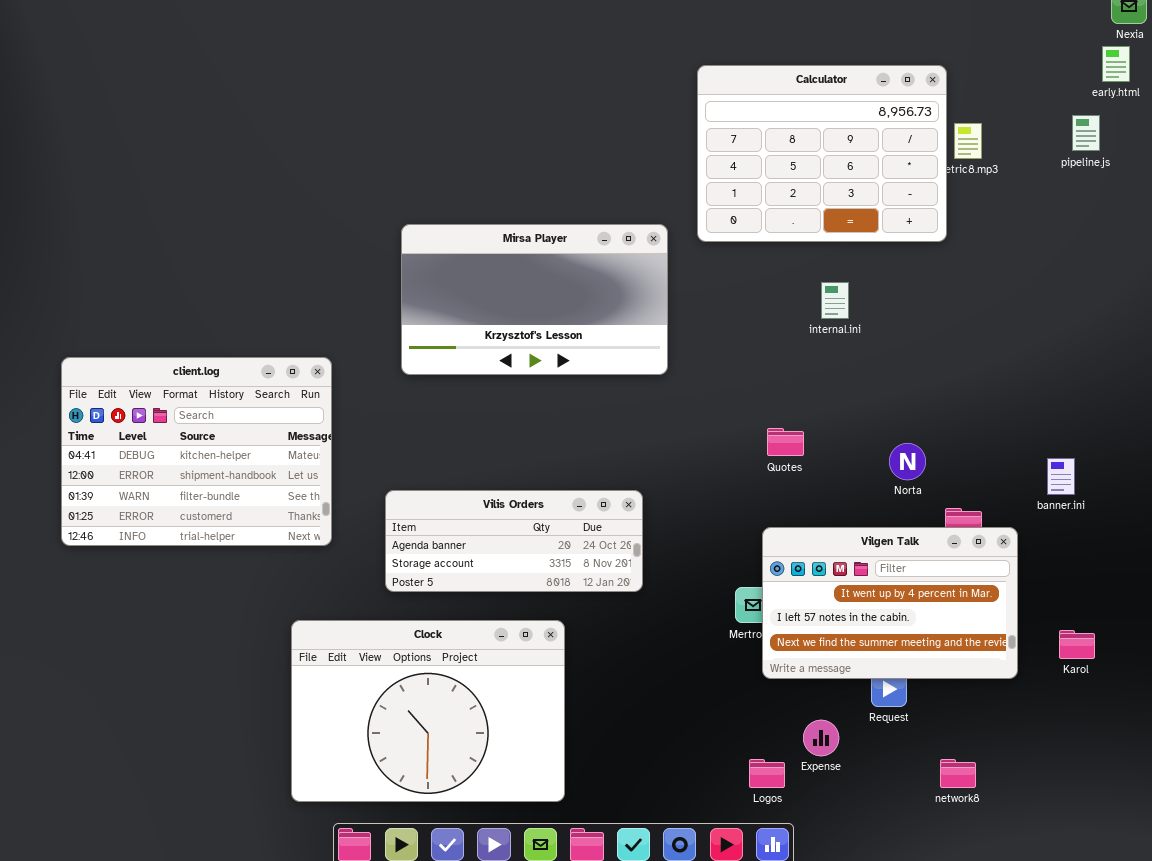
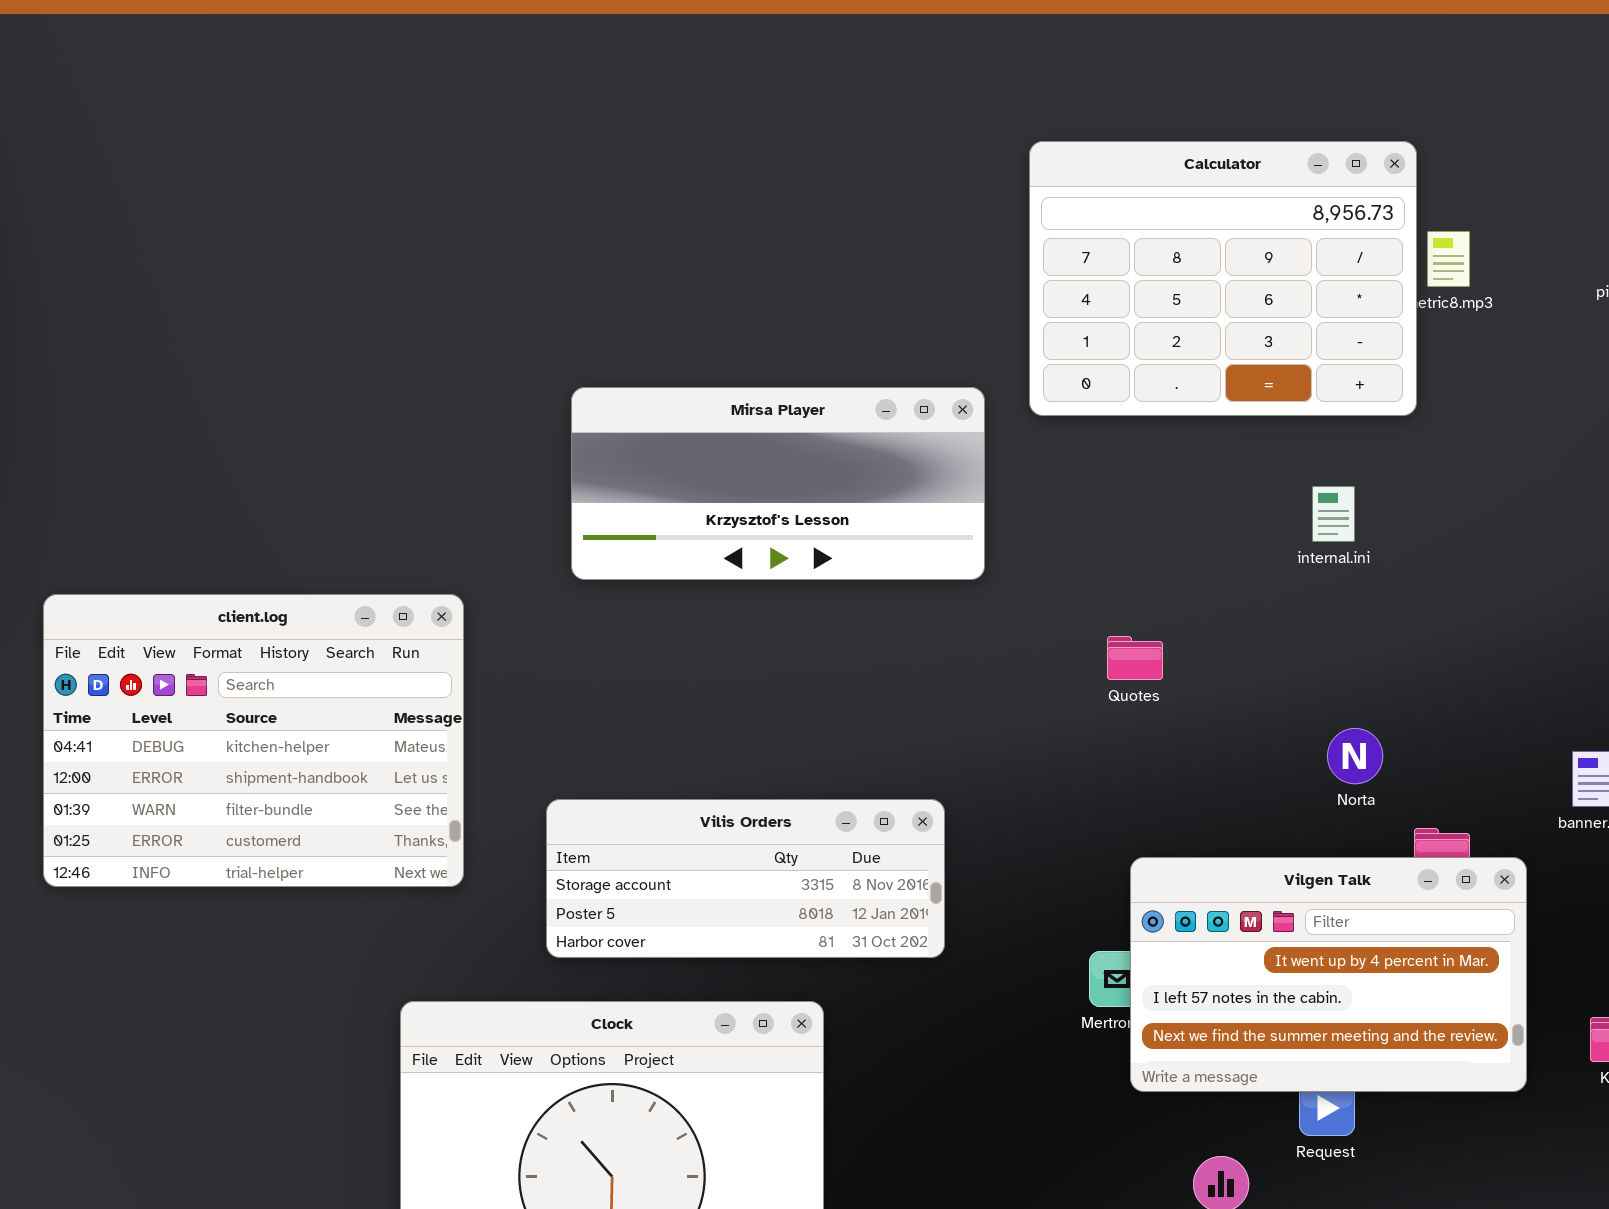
Mirsa Player: [401,224,668,375] -> [571,387,985,580], resized
internal.ini: [821,282,849,319] -> [1312,486,1355,542], moved
Quotes: [767,428,804,456] -> [1107,636,1163,680], moved
Vilis Orders: [385,490,643,592] -> [546,799,945,958], scrolled down 1 row

